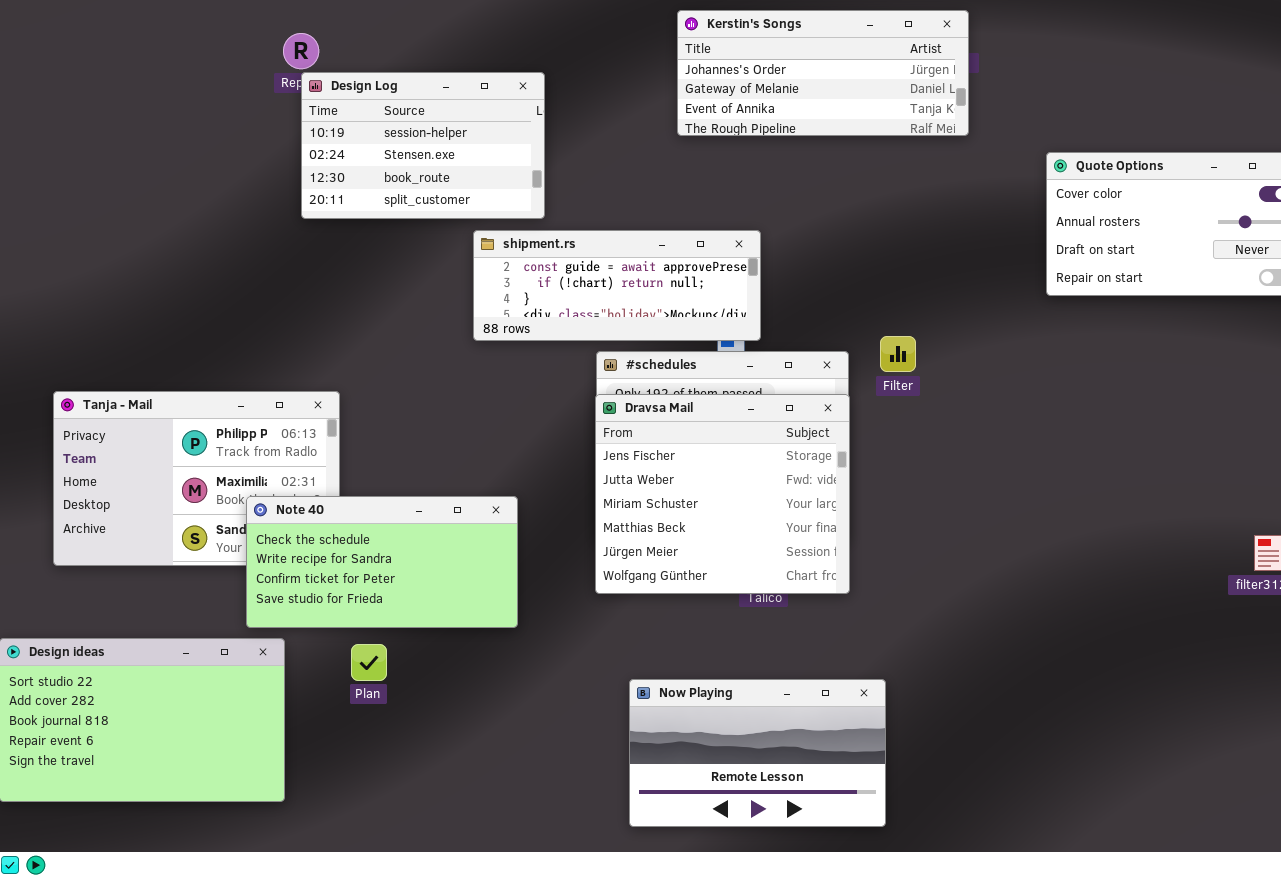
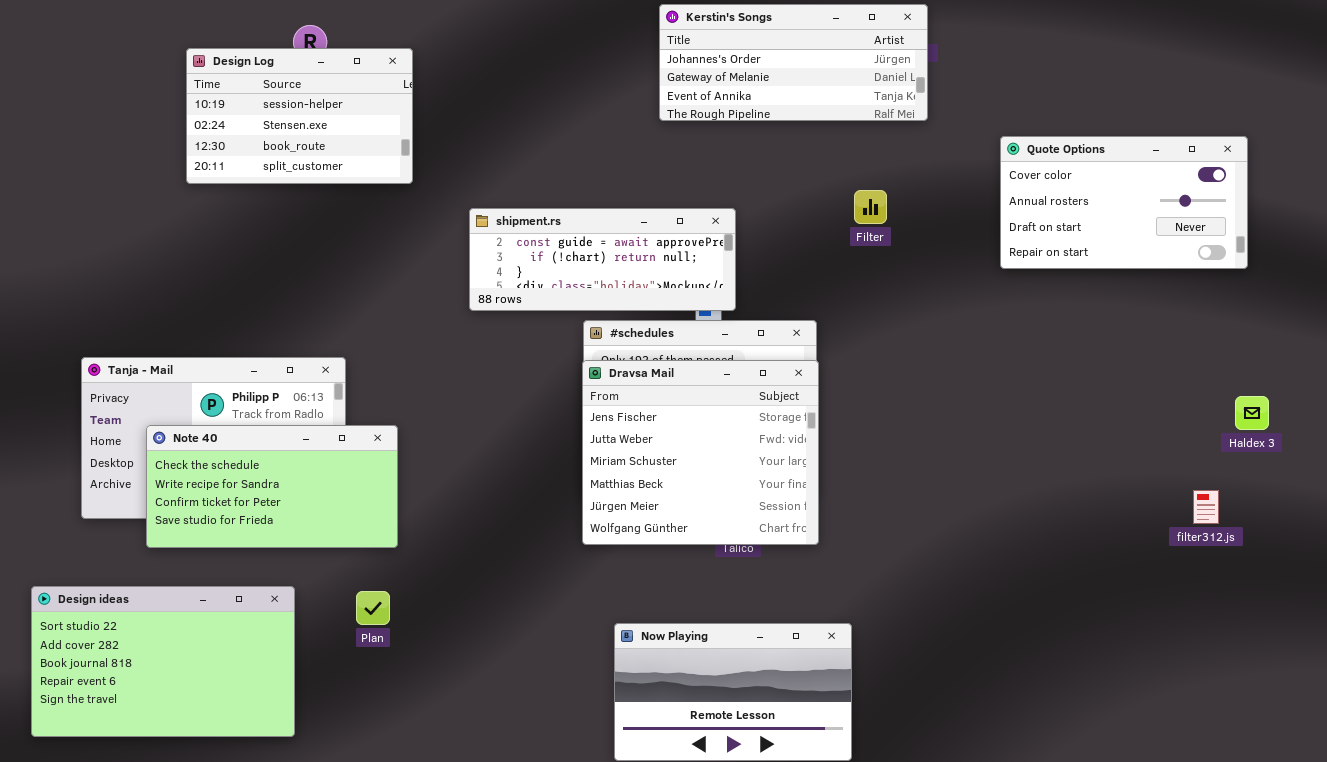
Design Log: [301,72,545,219] -> [186,48,413,184], moved
Filter: [880,336,916,372] -> [854,190,887,224], moved
Note 40: [246,496,518,628] -> [146,425,398,548], moved

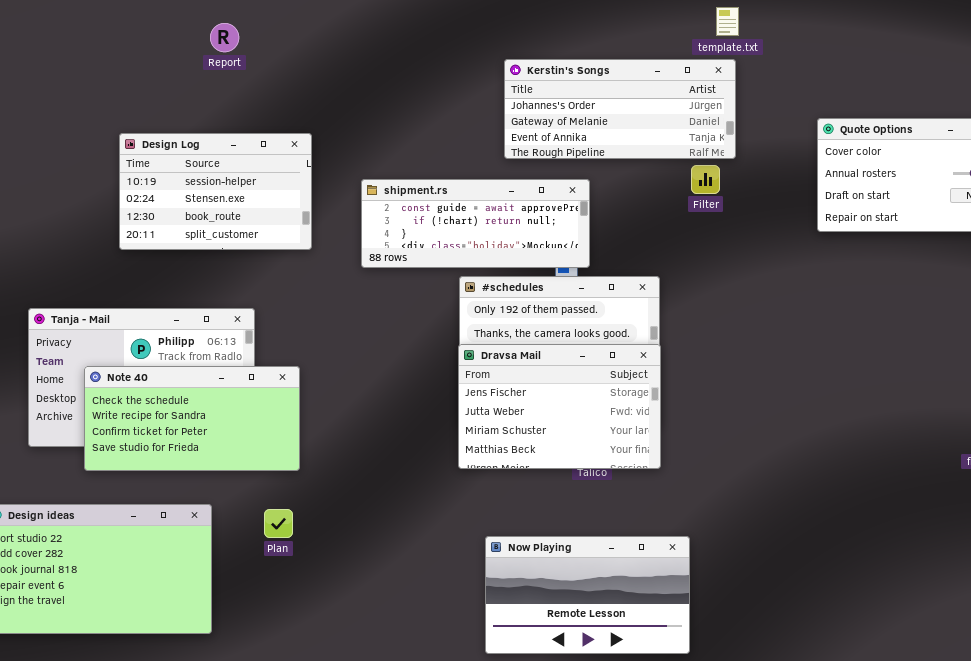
Kerstin's Songs: [659,4,928,121] -> [504,59,736,159], moved
Design Log: [186,48,413,184] -> [119,133,312,250], moved
Dravsa Mail: [582,360,819,545] -> [458,344,661,469], resized

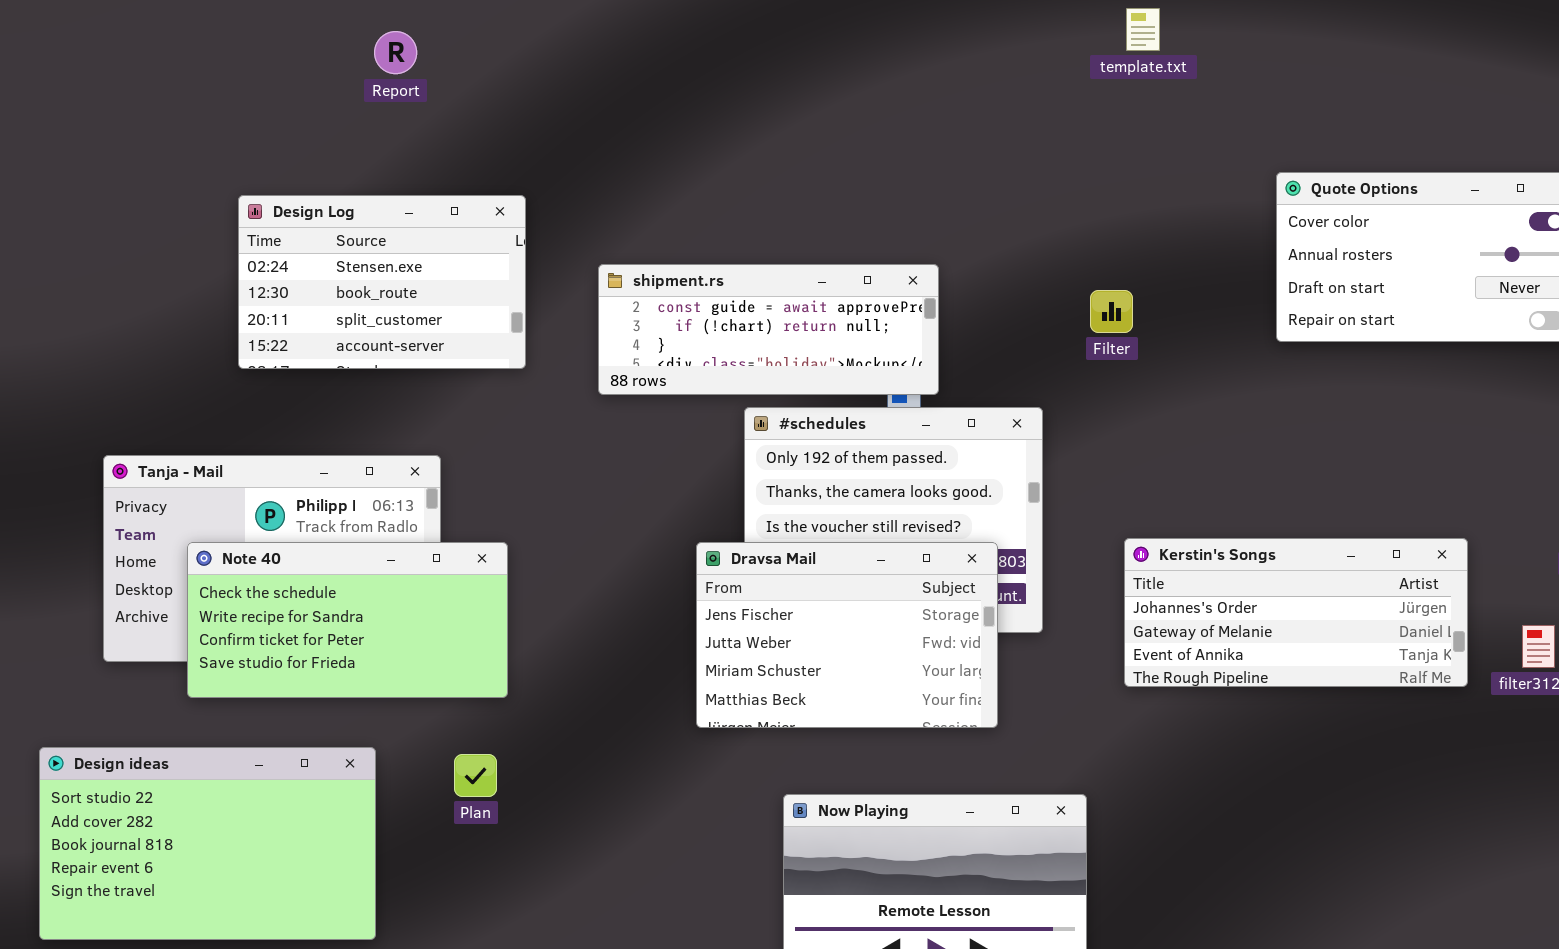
Kerstin's Songs: [504,59,736,159] -> [1124,538,1468,687], moved
Design Log: [119,133,312,250] -> [238,195,526,369], scrolled down 1 row
Filter: [691,165,720,194] -> [1090,290,1133,333], moved
Dravsa Mail: [458,344,661,469] -> [696,542,998,728], moved

